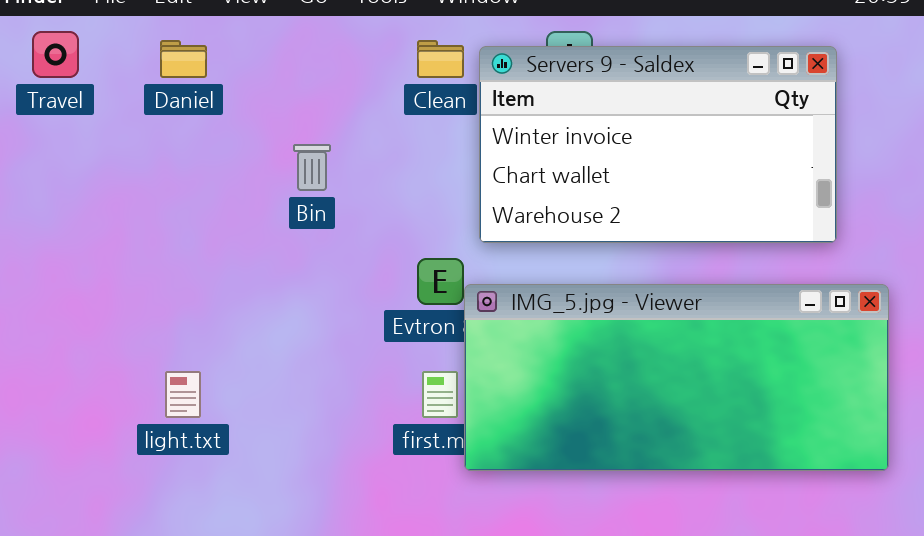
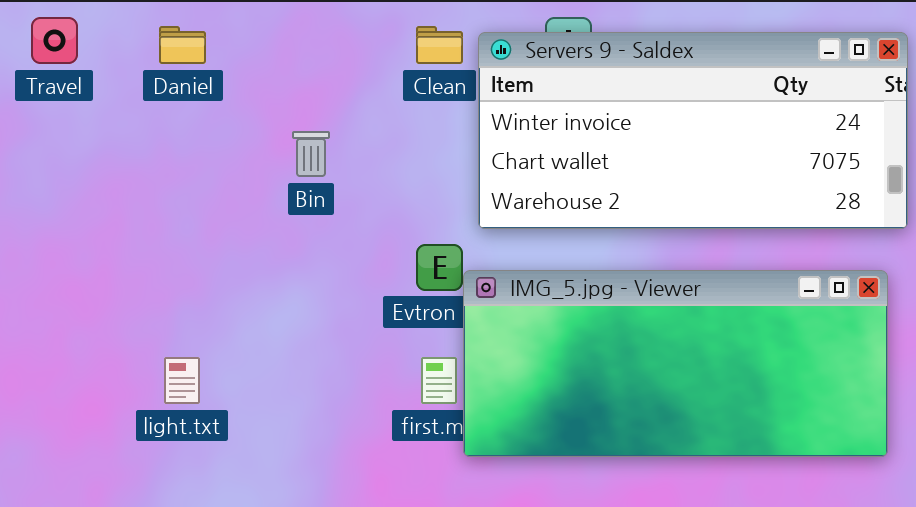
Servers 9 - Saldex: [479,46,837,243] -> [478,32,908,229], resized

